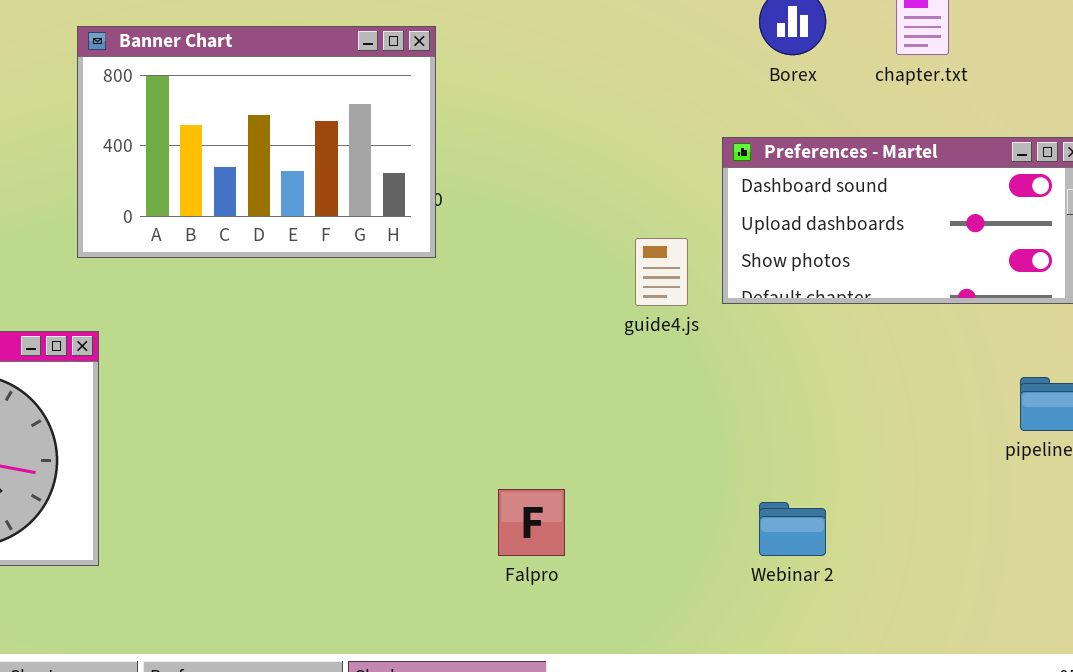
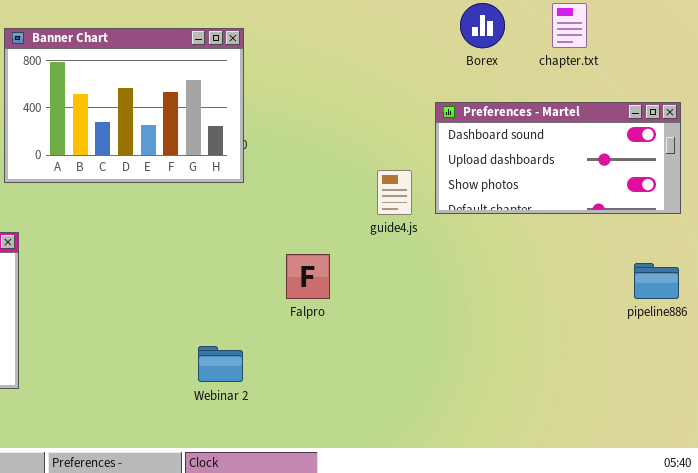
Falpro: [498,489,565,556] -> [286,254,330,299], moved
Webinar 2: [759,502,826,556] -> [198,346,243,382], moved

